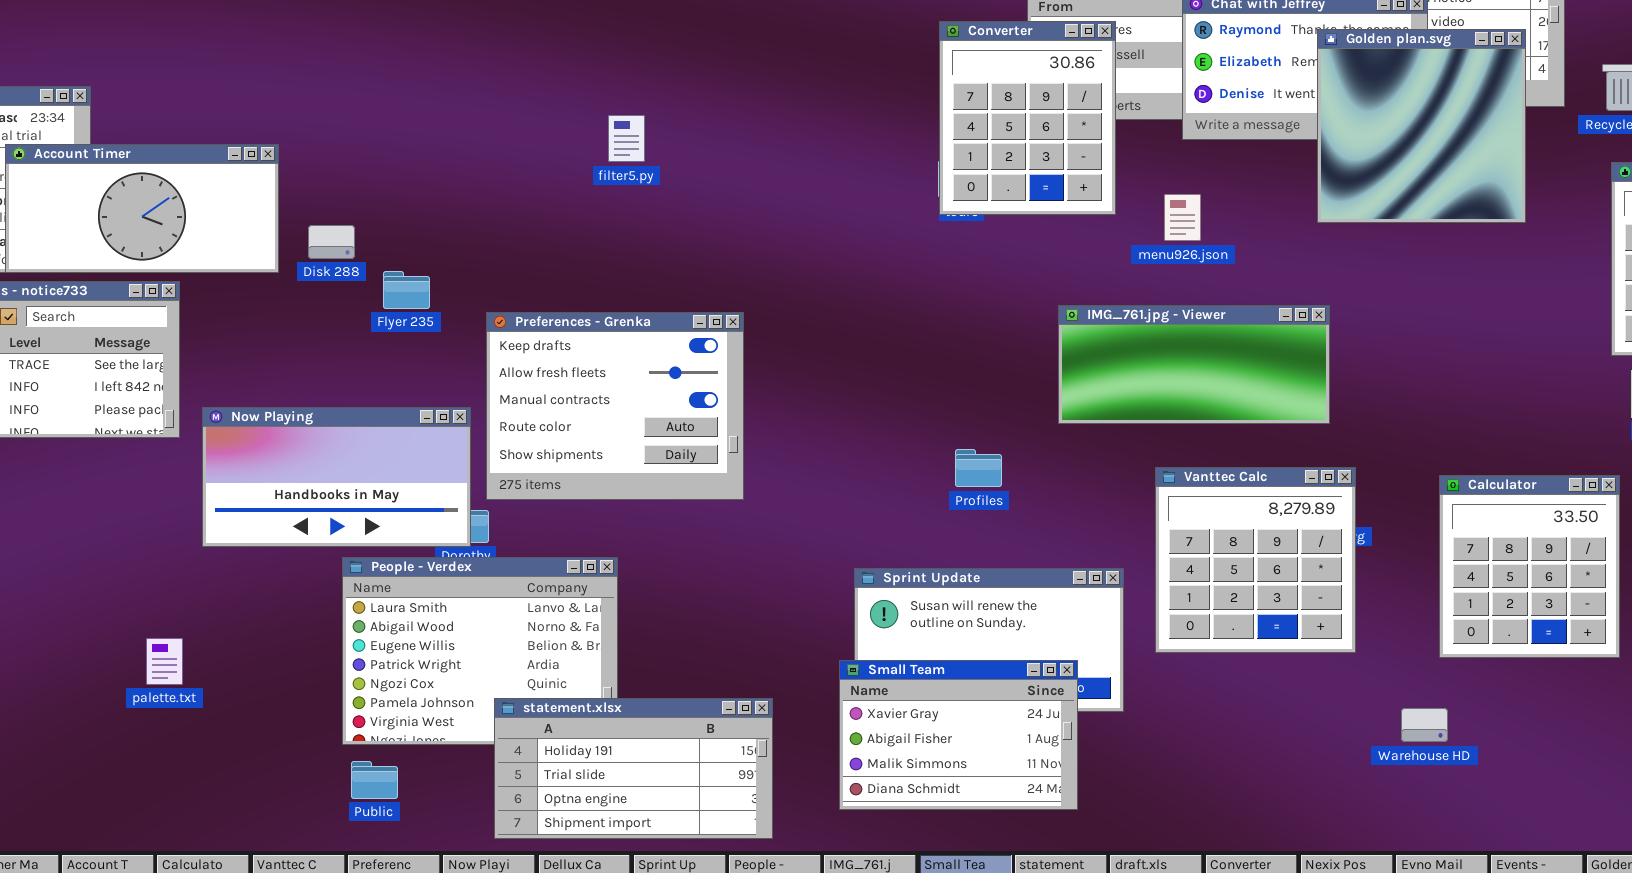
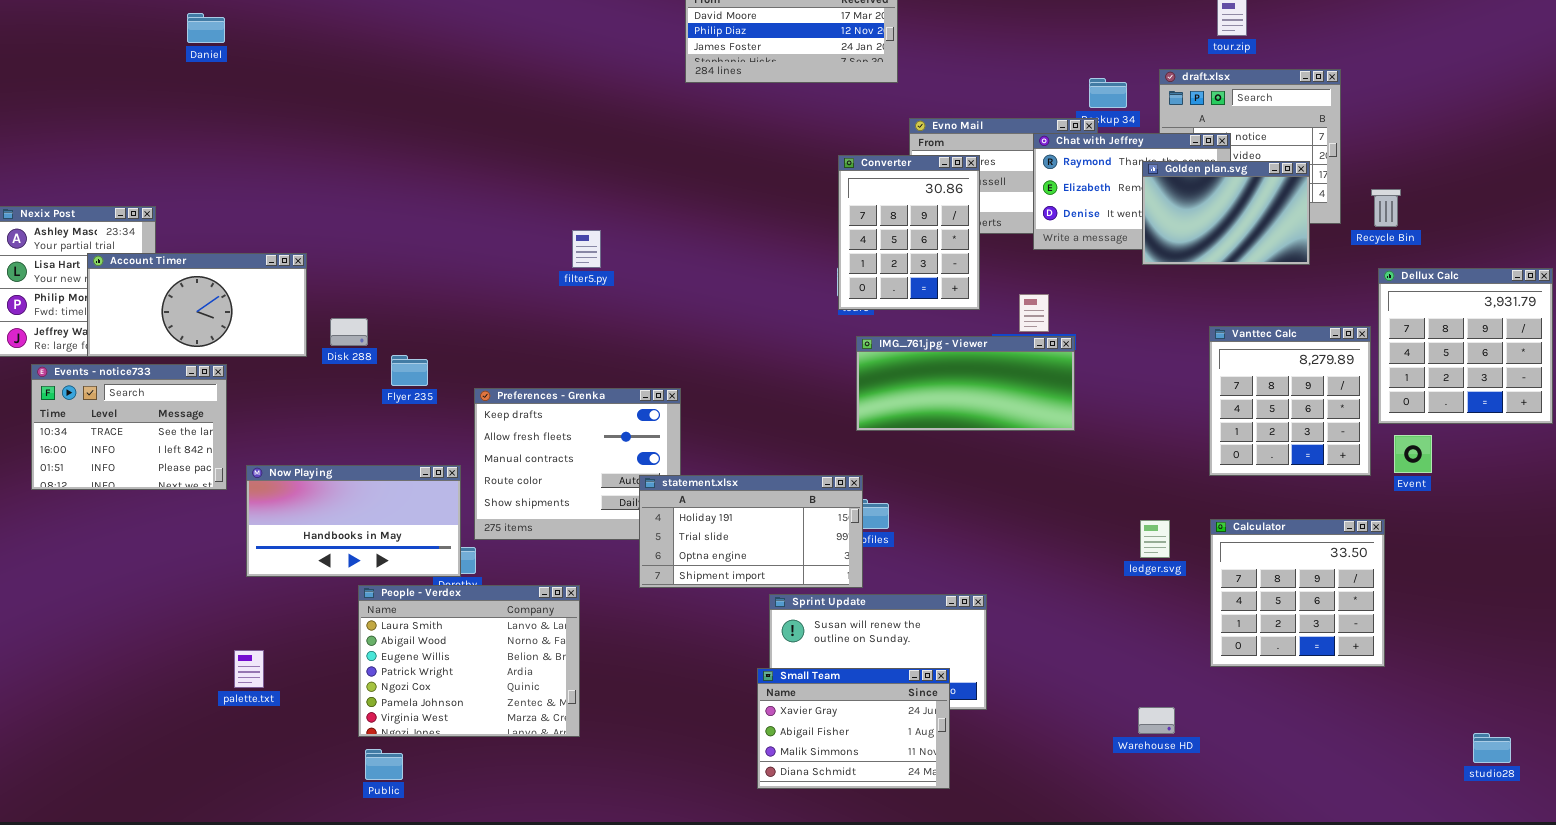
Golden plan.svg: [1317,29,1526,223] -> [1142,161,1310,265], resized
IMG_761.jpg - Viewer: [1058,305,1330,424] -> [856,336,1075,431], moved
Vanttec Calc: [1155,467,1356,653] -> [1209,326,1371,476], moved
Calculator: [1439,475,1620,658] -> [1210,519,1385,667], resized
palette.txt: [146,638,183,685] -> [234,650,264,688], moved
statement.xlsx: [494,698,773,839] -> [639,475,863,588], moved
Warehouse HD: [1401,708,1448,742] -> [1138,707,1175,734], moved

